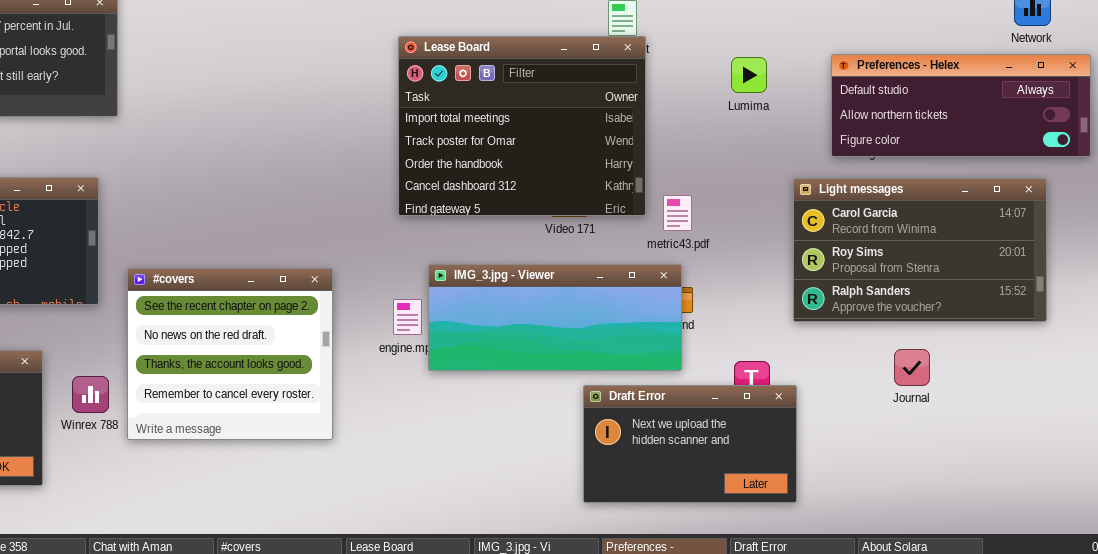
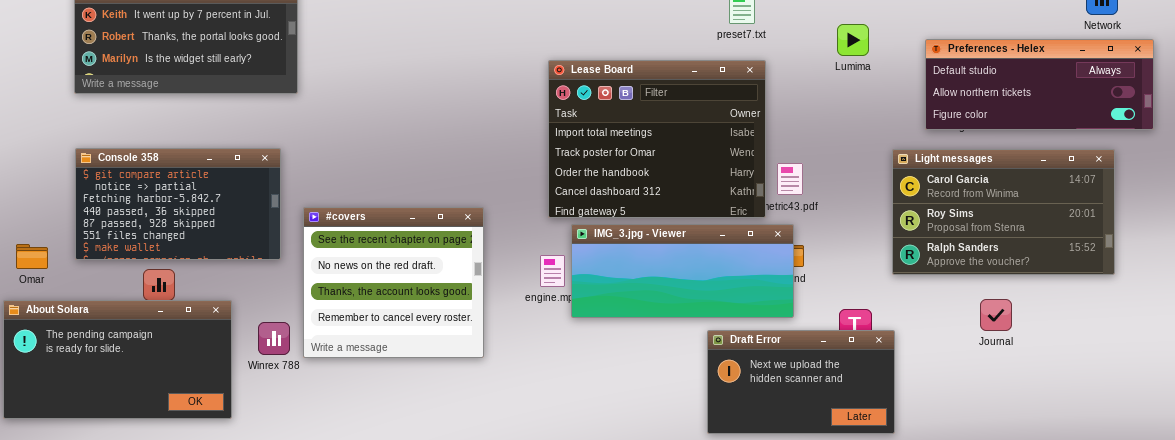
Lease Board: [398,36,646,216] -> [548,60,766,218], moved
Lumima: [731,57,767,93] -> [837,24,869,56], moved
#covers: [127,268,333,440] -> [303,207,484,358], moved

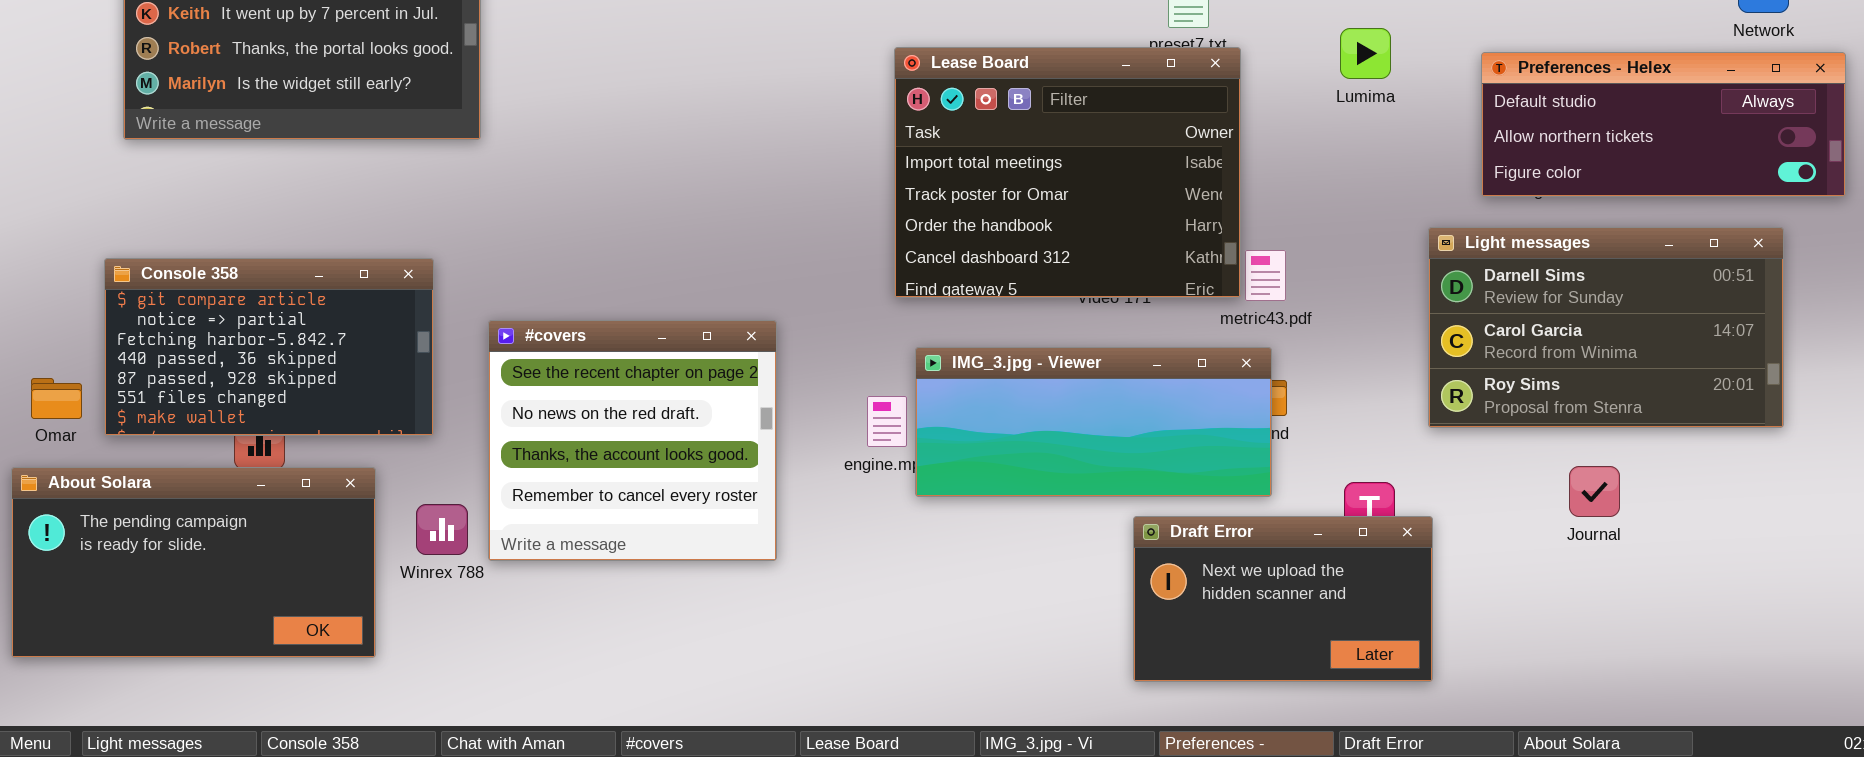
Lease Board: [548,60,766,218] -> [894,47,1241,298], moved
Console 358: [75,148,281,260] -> [104,258,434,436], moved
Light messages: [892,149,1115,275] -> [1428,227,1784,428], scrolled up 1 row

